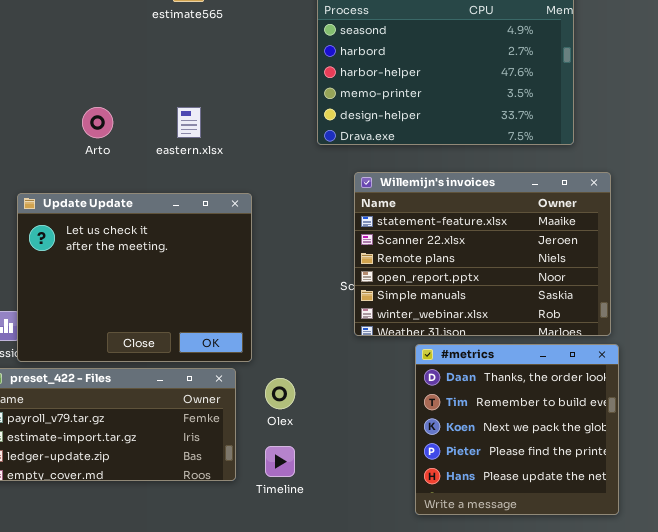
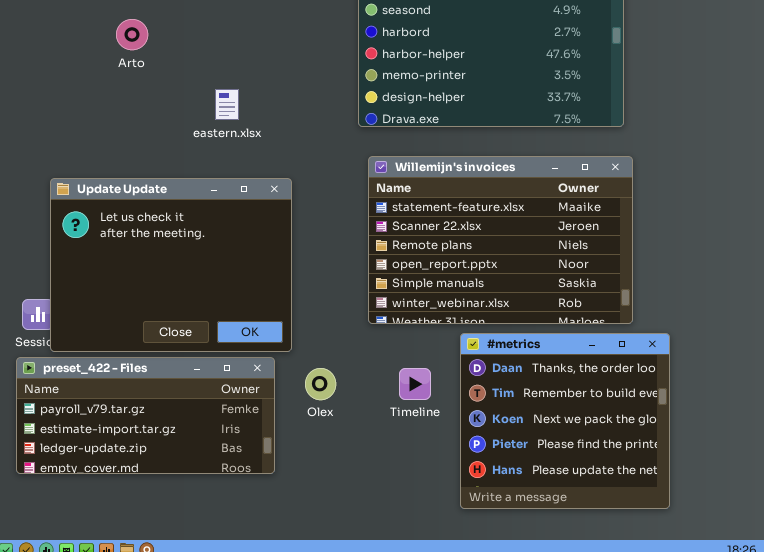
Arto: [82,107,113,138] -> [116,19,148,50], moved
Willemijn's invoices: [354,172,611,336] -> [368,156,633,324], moved
Timeline: [265,446,295,477] -> [399,368,431,400], moved

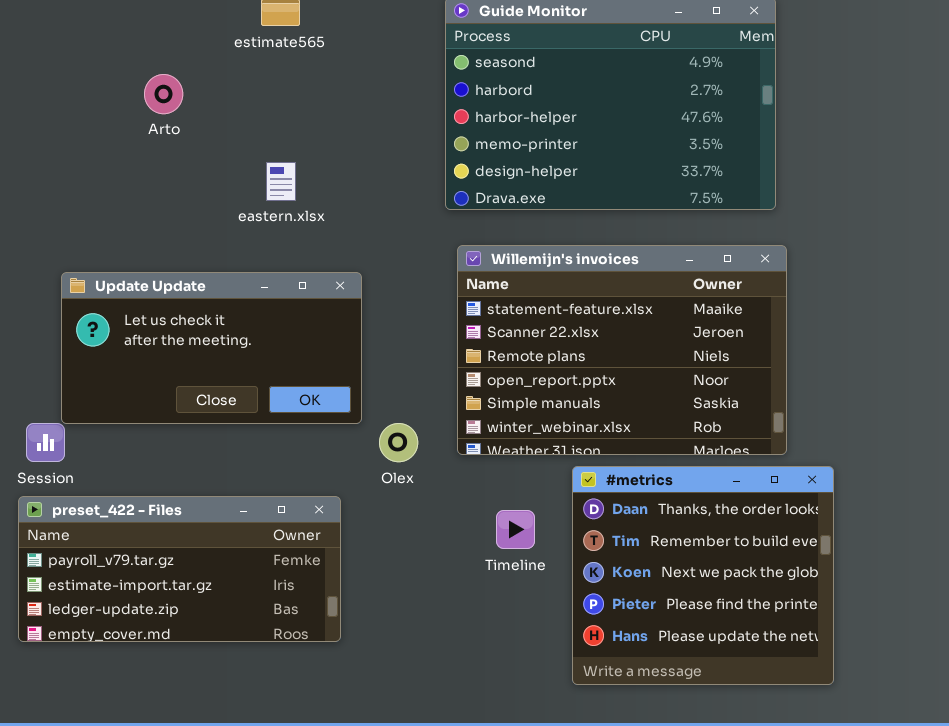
Update Update: [50,178,292,352] -> [61,272,362,424], resized
Olex: [305,368,336,400] -> [379,423,418,462], moved

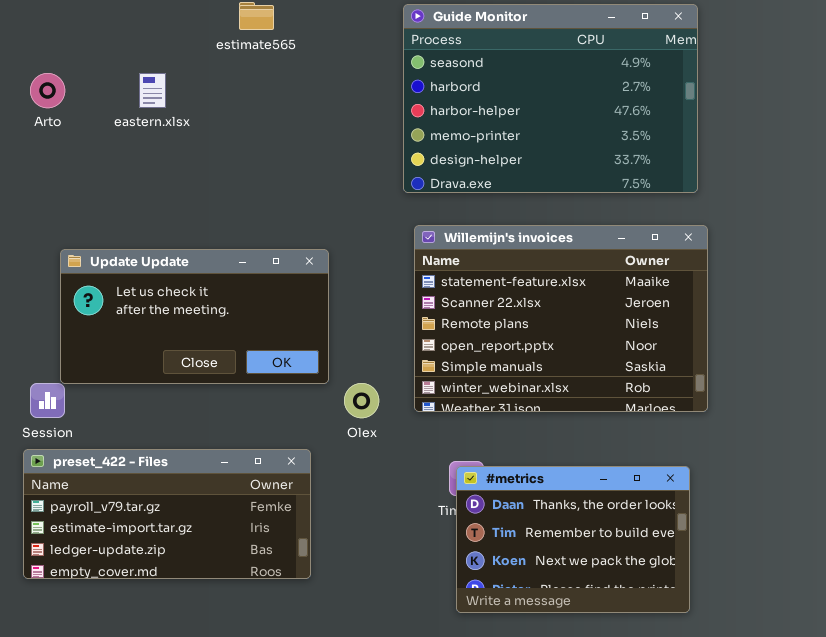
Arto: [144,74,183,114] -> [30,73,65,108], moved
eastern.xlsx: [266,162,296,201] -> [139,73,166,108], moved
#metrics: [572,466,834,685] -> [456,466,690,613], moved, resized

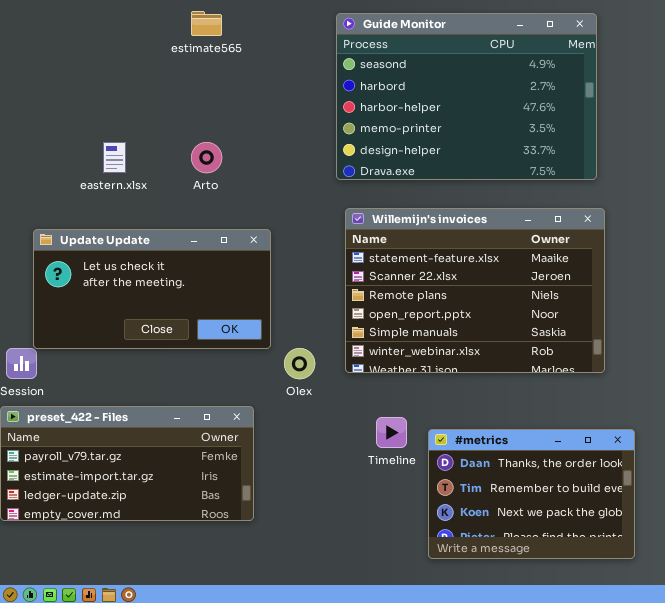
Arto: [30,73,65,108] -> [191,142,222,173], moved
eastern.xlsx: [139,73,166,108] -> [103,142,126,173], moved
#metrics: [456,466,690,613] -> [428,429,635,559], moved

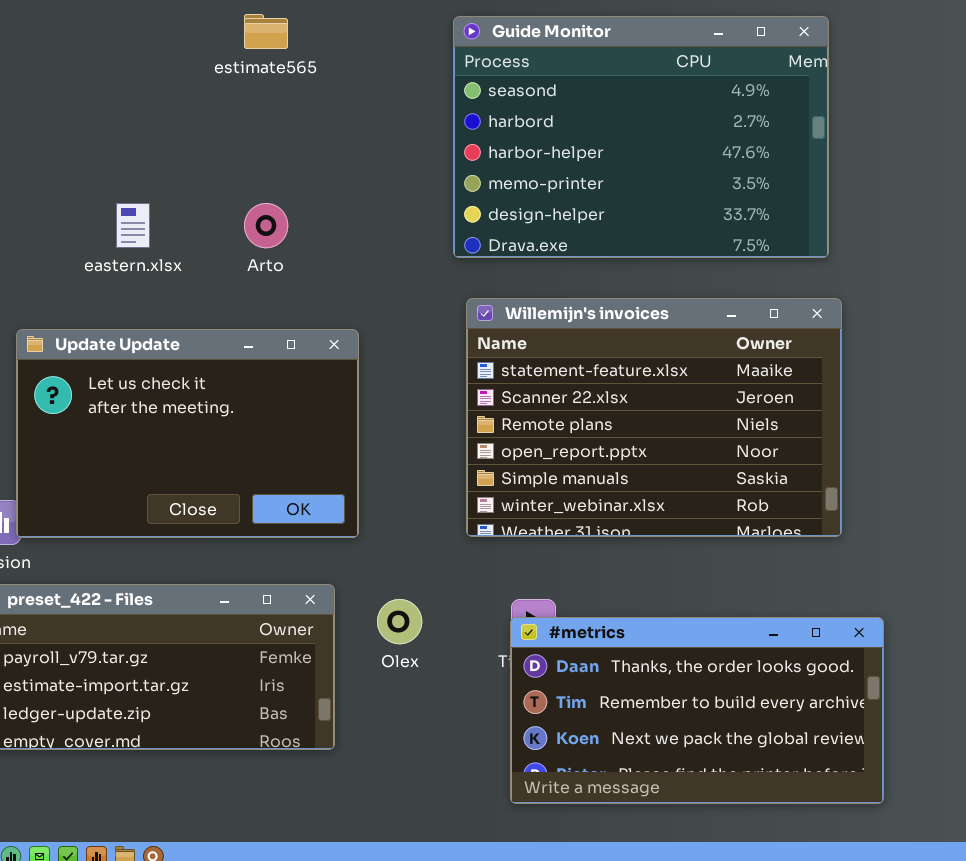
Update Update: [33,229,271,349] -> [16,329,359,538], resized
Olex: [284,348,315,379] -> [377,599,422,644], moved
#metrics: [428,429,635,559] -> [510,617,884,804], resized

